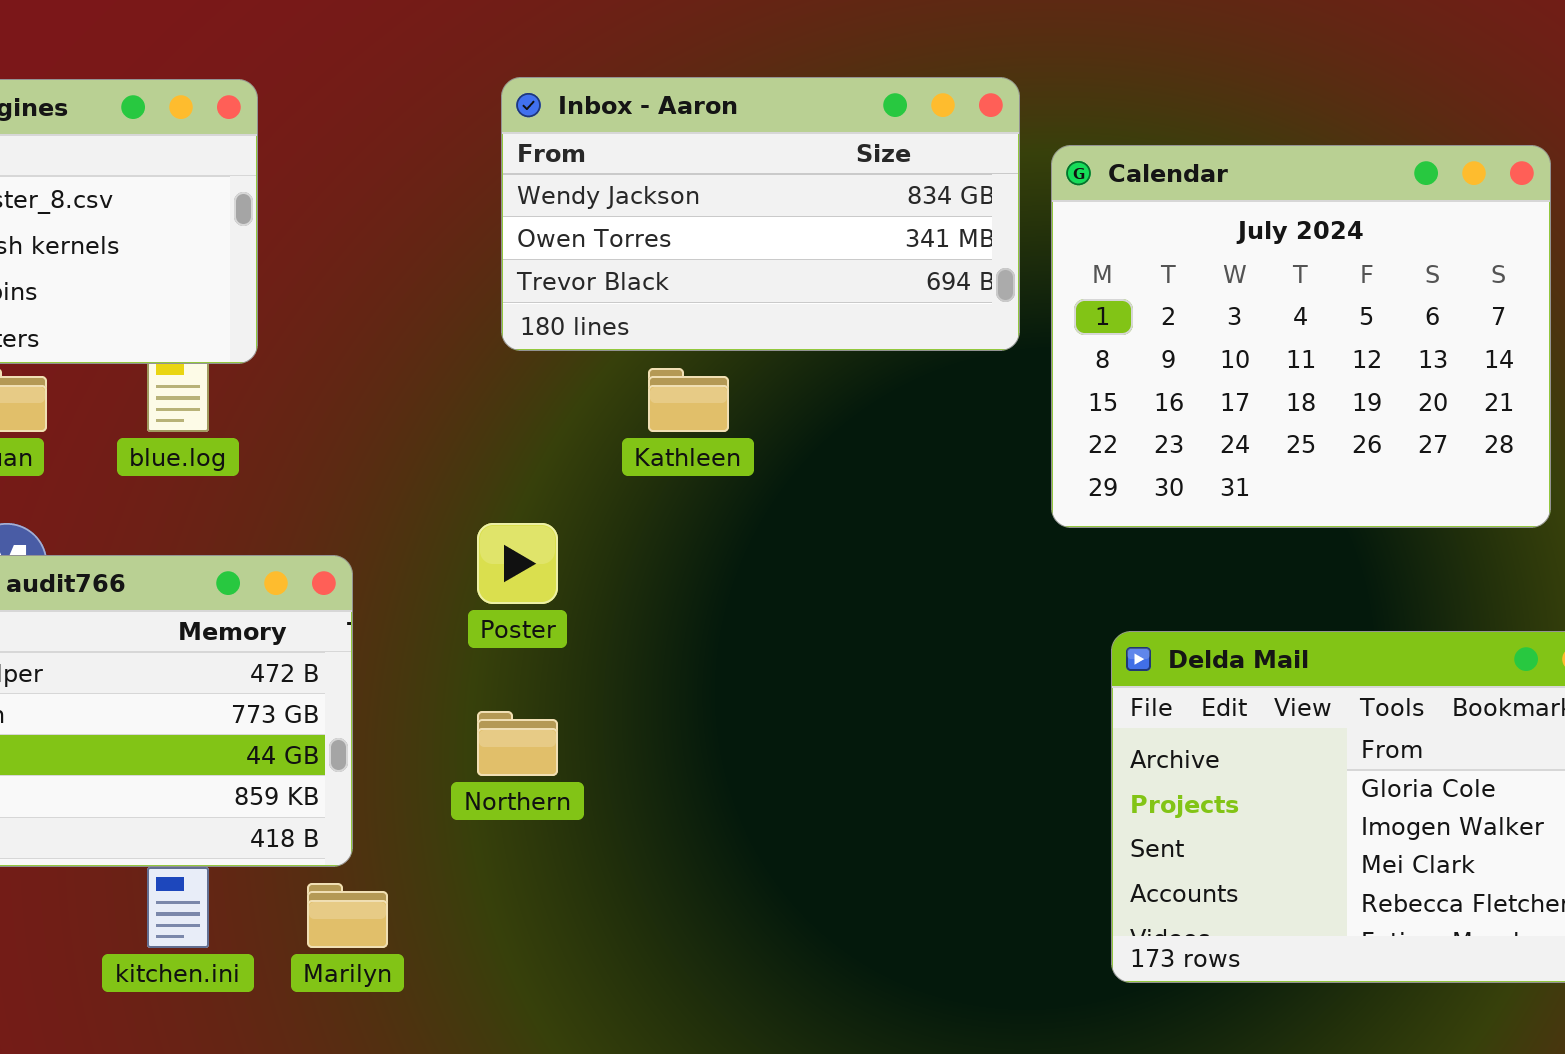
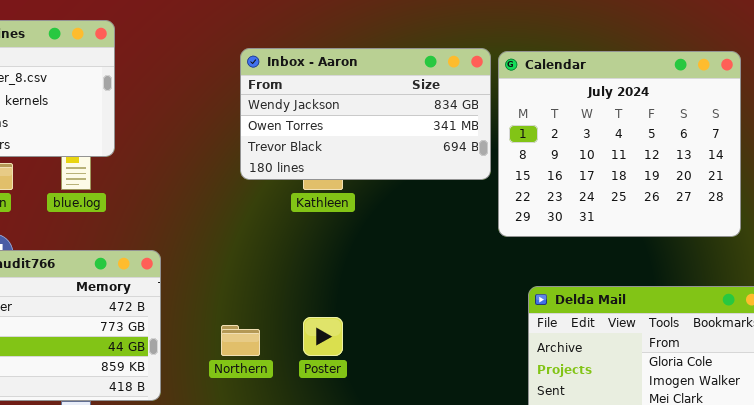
Inbox - Aaron: [501,77,1020,351] -> [240,48,491,180], moved
Poster: [477,523,558,604] -> [303,317,343,356], moved

